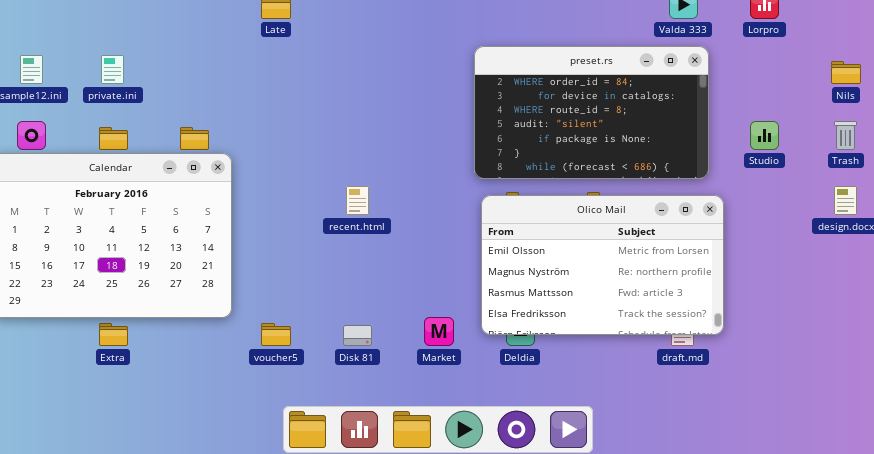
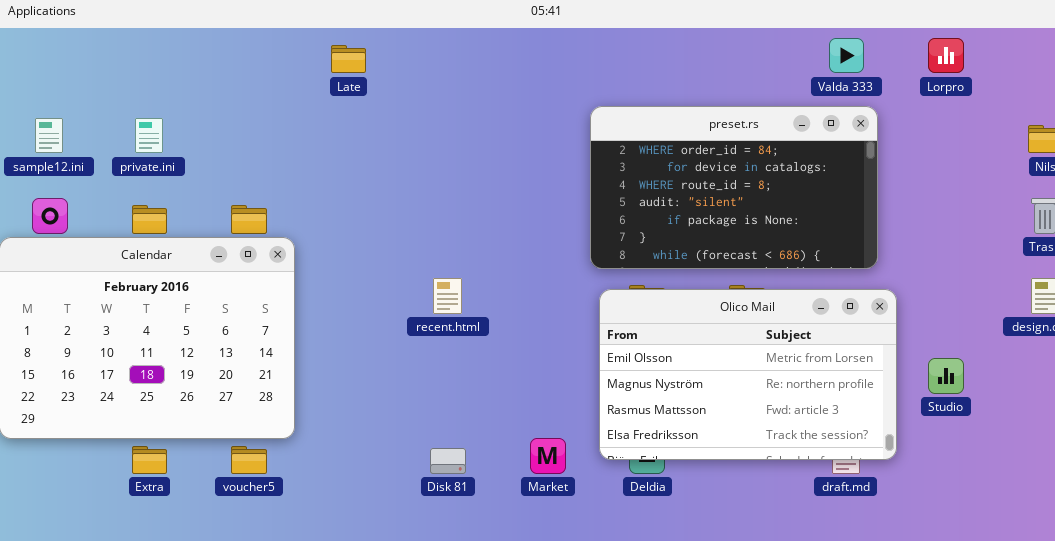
Studio: [750,121,779,150] -> [928,358,964,394], moved
voucher5: [261,323,291,346] -> [231,446,267,474], moved

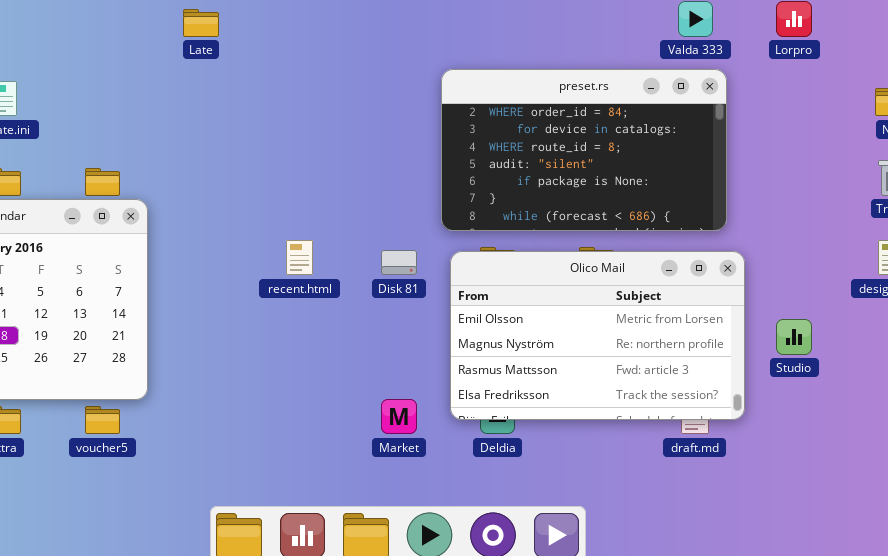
Disk 81: [430,448,466,474] -> [381,250,417,275], moved

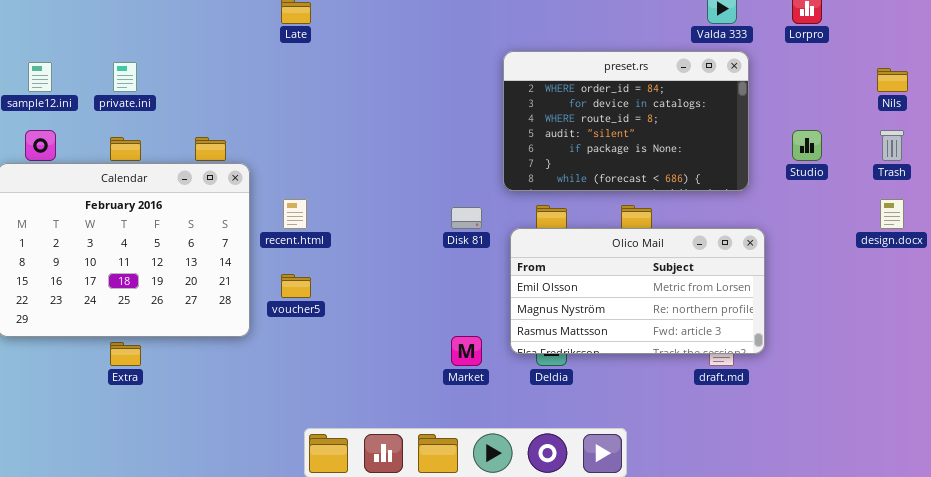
recent.html: [286,240,313,275] -> [283,199,307,229], moved
Olico Mail: [450,251,745,420] -> [510,228,765,354], resized
Studio: [776,319,812,355] -> [792,130,822,161], moved
voucher5: [85,406,120,434] -> [281,274,311,298], moved

